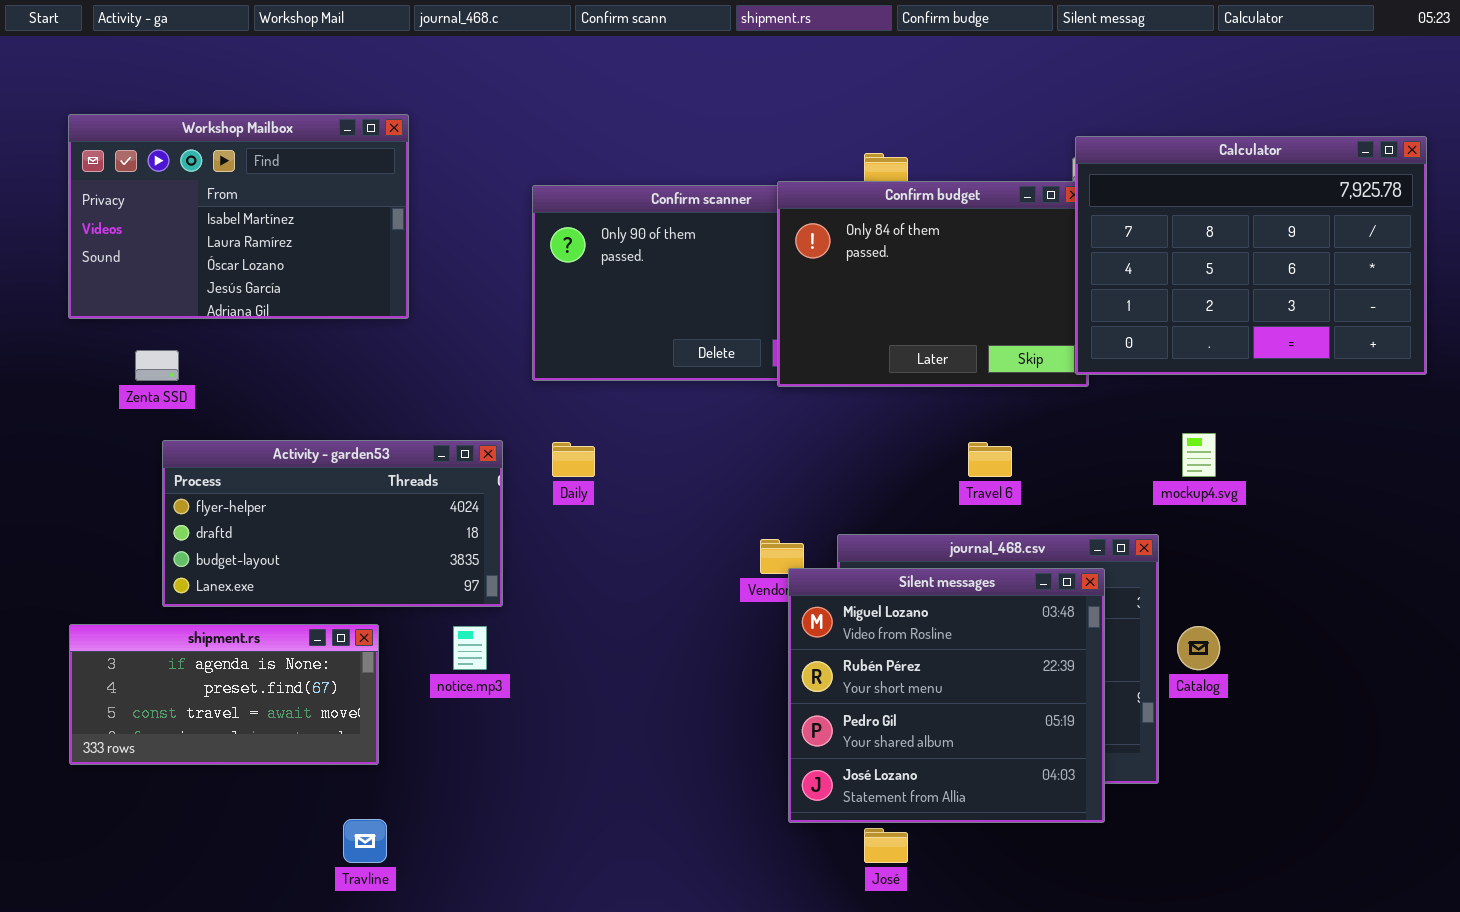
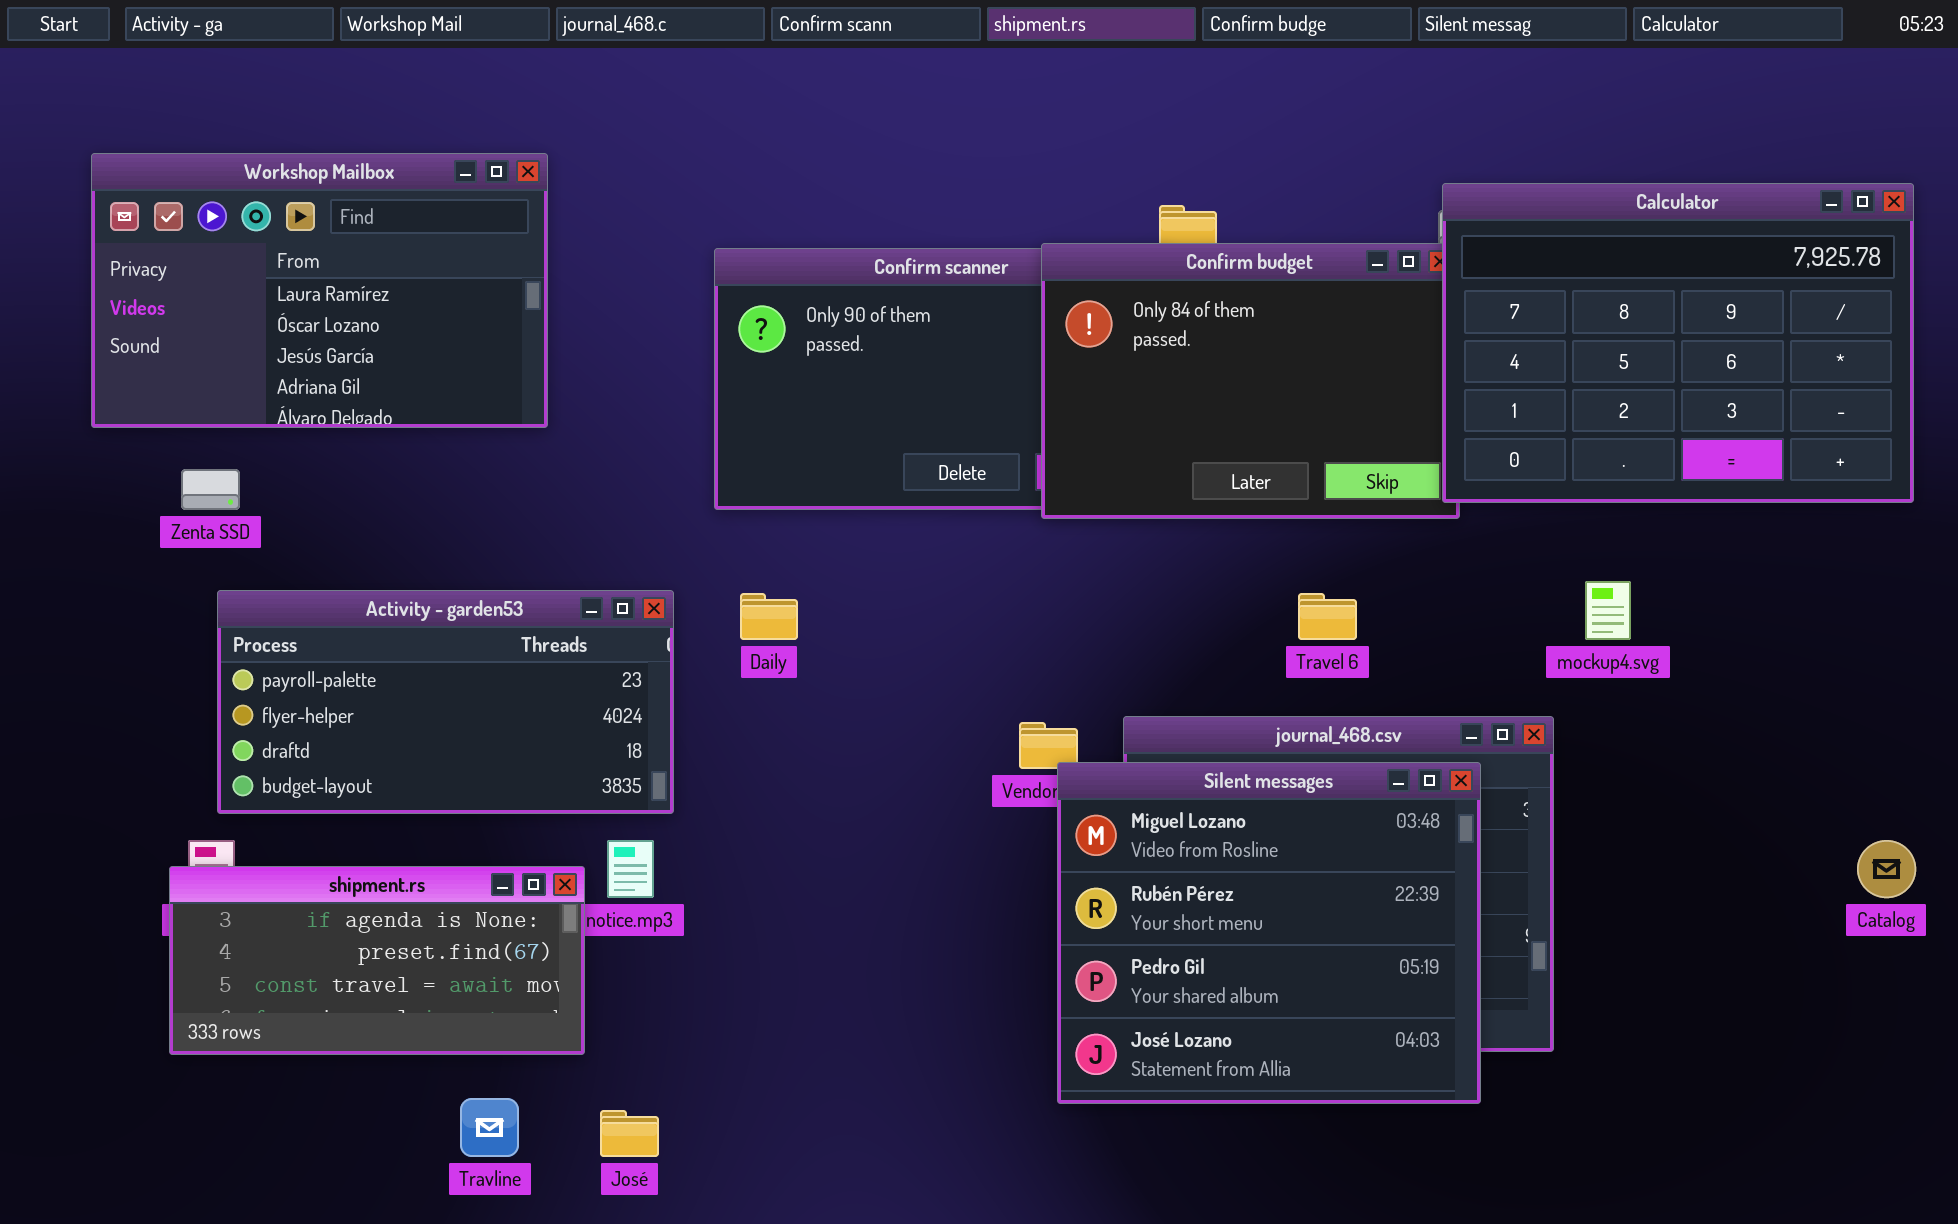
Workshop Mailbox: [68,114,409,319] -> [91,153,548,428], scrolled down 1 row
Activity - garden53: [162,440,503,607] -> [217,590,674,814], scrolled up 1 row
shipment.rs: [69,624,379,765] -> [169,866,585,1055], moved
Catalog: [1177,626,1220,670] -> [1857,840,1916,898], moved
José: [864,828,908,863] -> [600,1110,659,1157], moved

